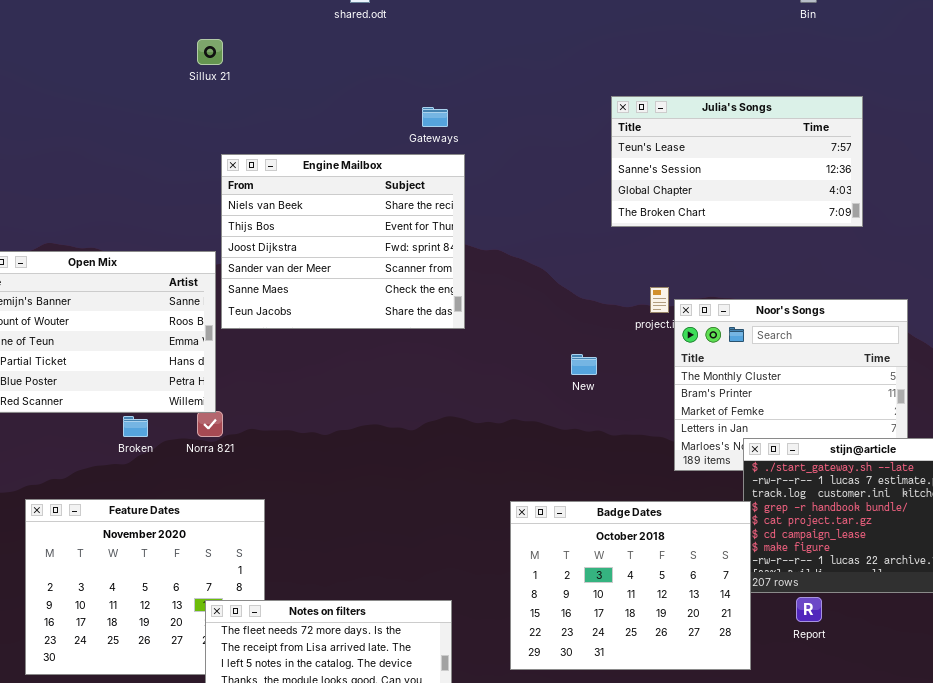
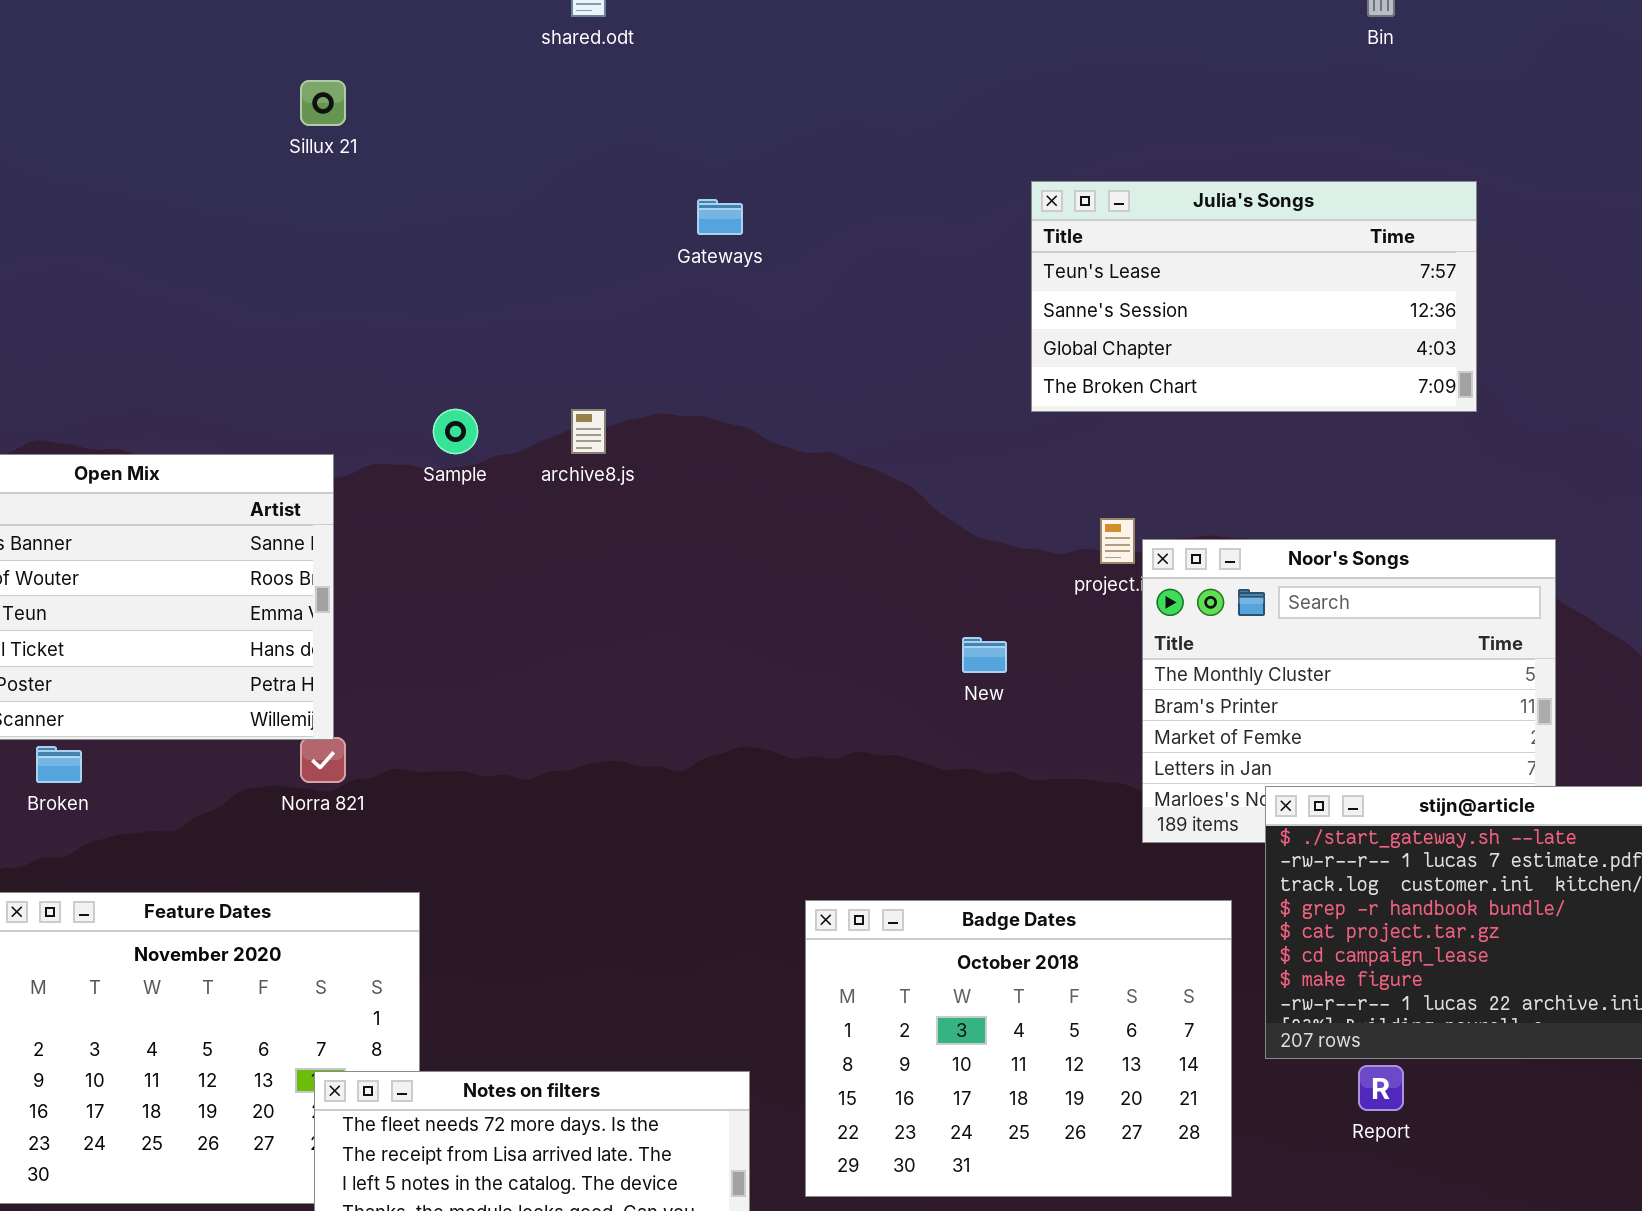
Engine Mailbox: [221,154,465,329] -> none, closed
Broken: [123,416,148,437] -> [36,746,82,783], moved
Badge Dates: [510,501,751,670] -> [805,900,1232,1197], moved

